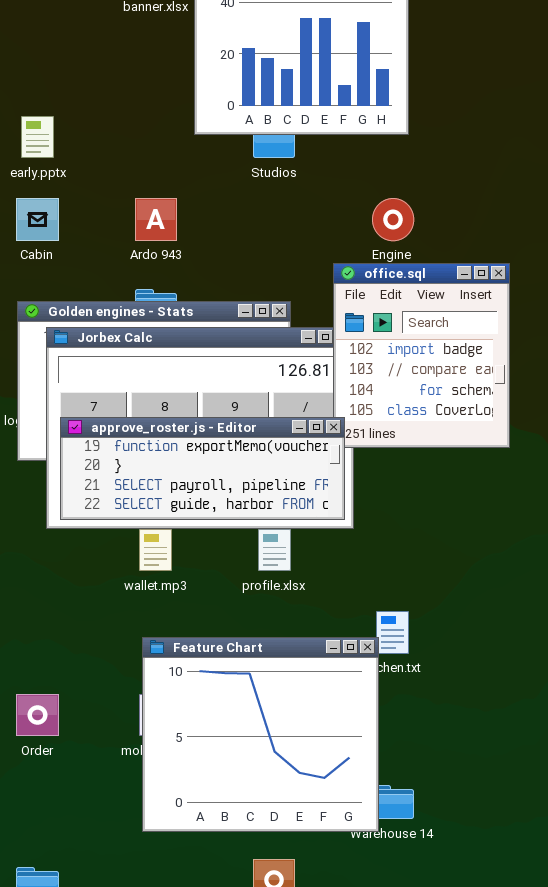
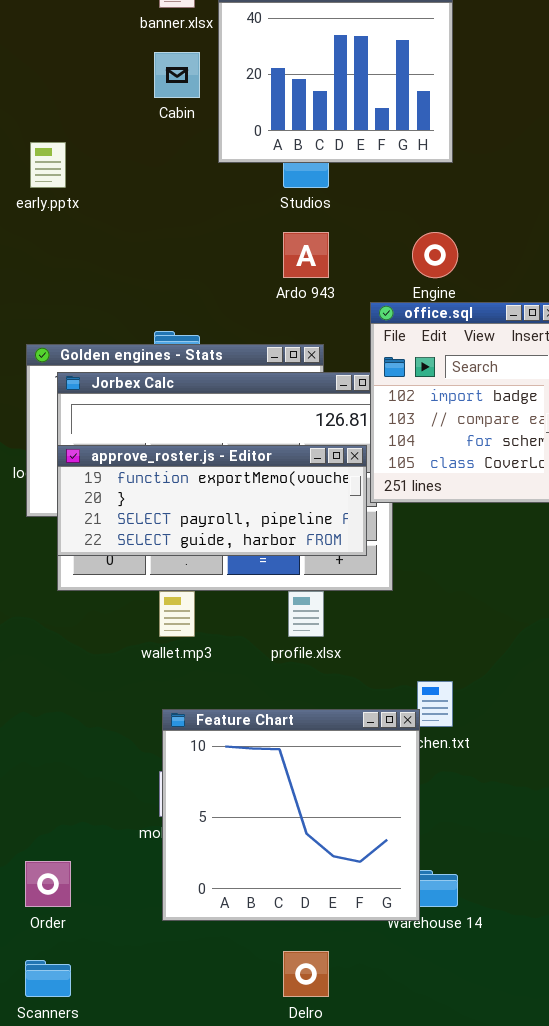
Cabin: [16,198,59,241] -> [154,52,200,98], moved
Ardo 943: [135,198,177,241] -> [283,232,329,278], moved
approve_roster.js - Editor: [60,417,345,520] -> [57,445,367,556], moved
Order: [16,694,59,736] -> [25,861,71,907], moved

